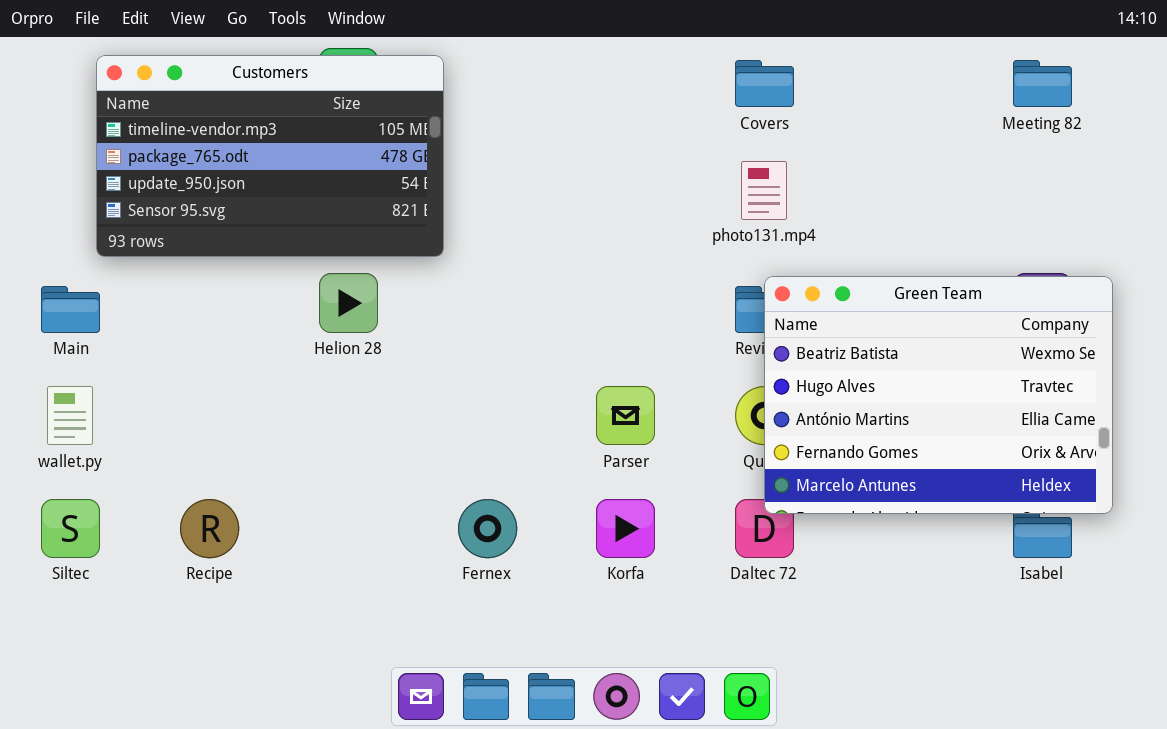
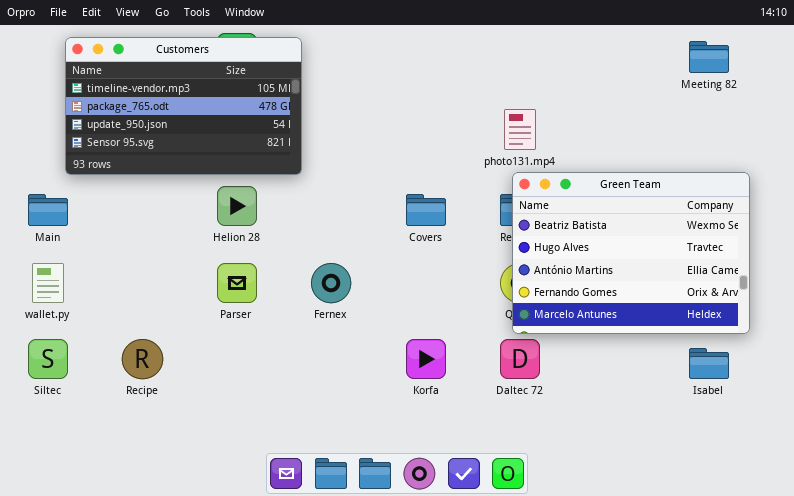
Covers: [735,60,794,107] -> [406,194,446,226], moved
Green Team: [764,276,1113,514] -> [512,172,750,334], moved
Parser: [596,386,655,445] -> [217,263,257,303], moved
Fernex: [458,499,517,558] -> [311,263,351,303], moved

